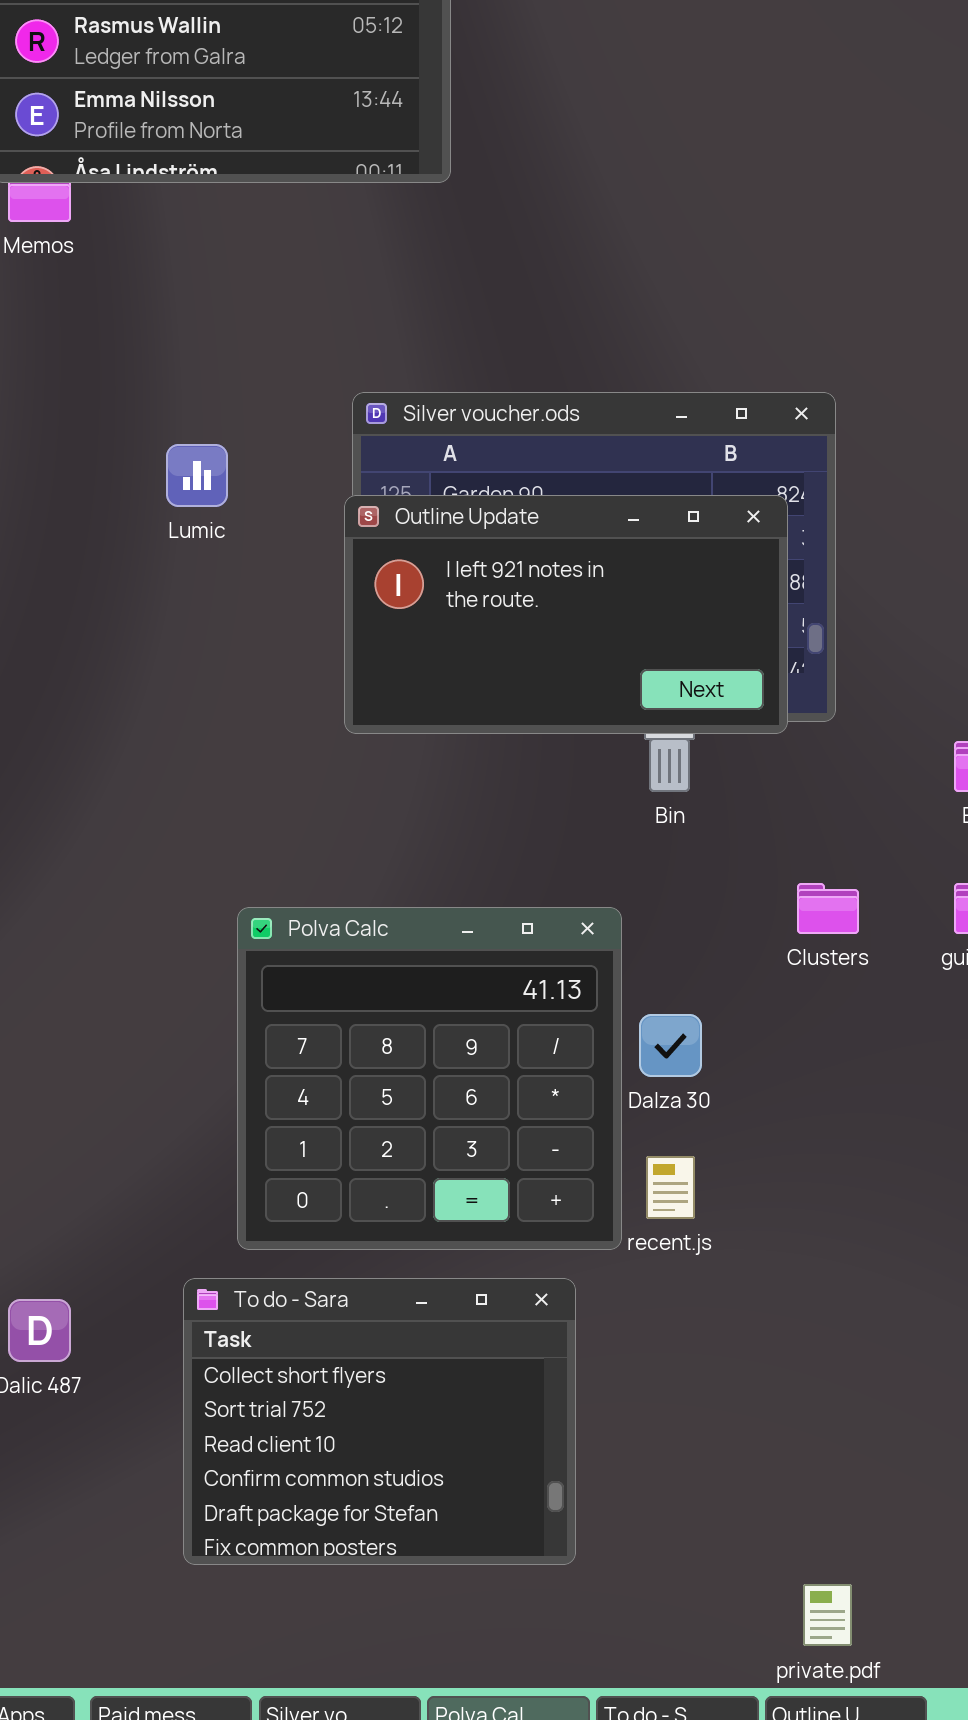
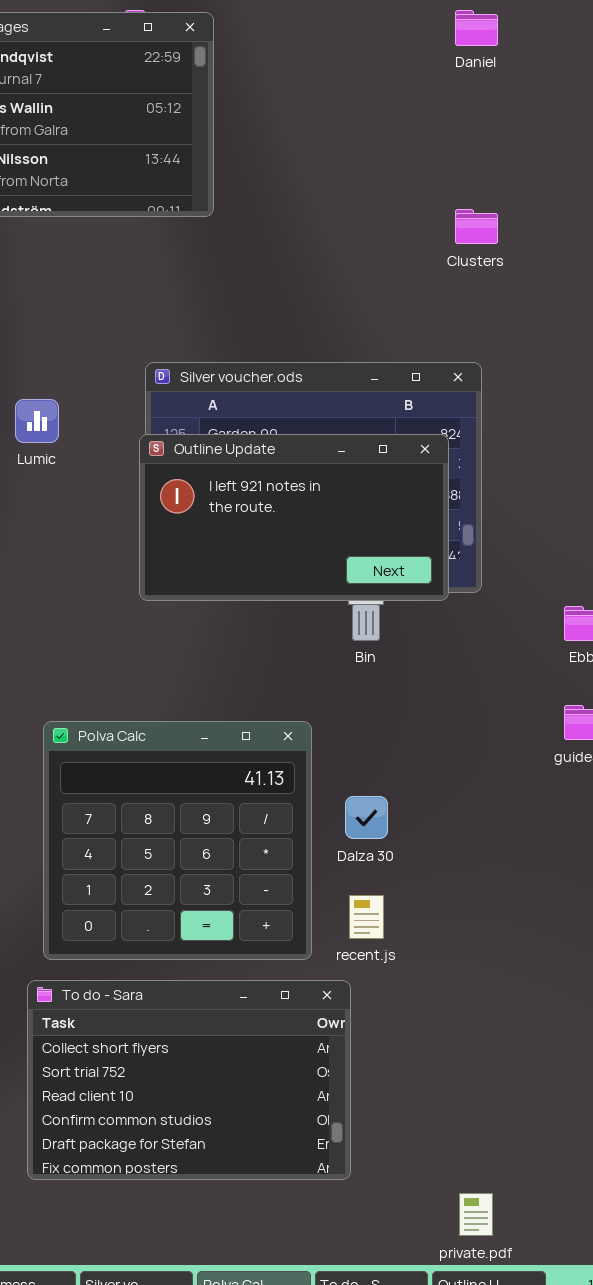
Clusters: [797,883,859,934] -> [455,209,498,244], moved
Polva Calc: [237,907,622,1250] -> [43,721,312,960], moved
To do - Sara: [183,1278,576,1565] -> [27,980,351,1180], resized

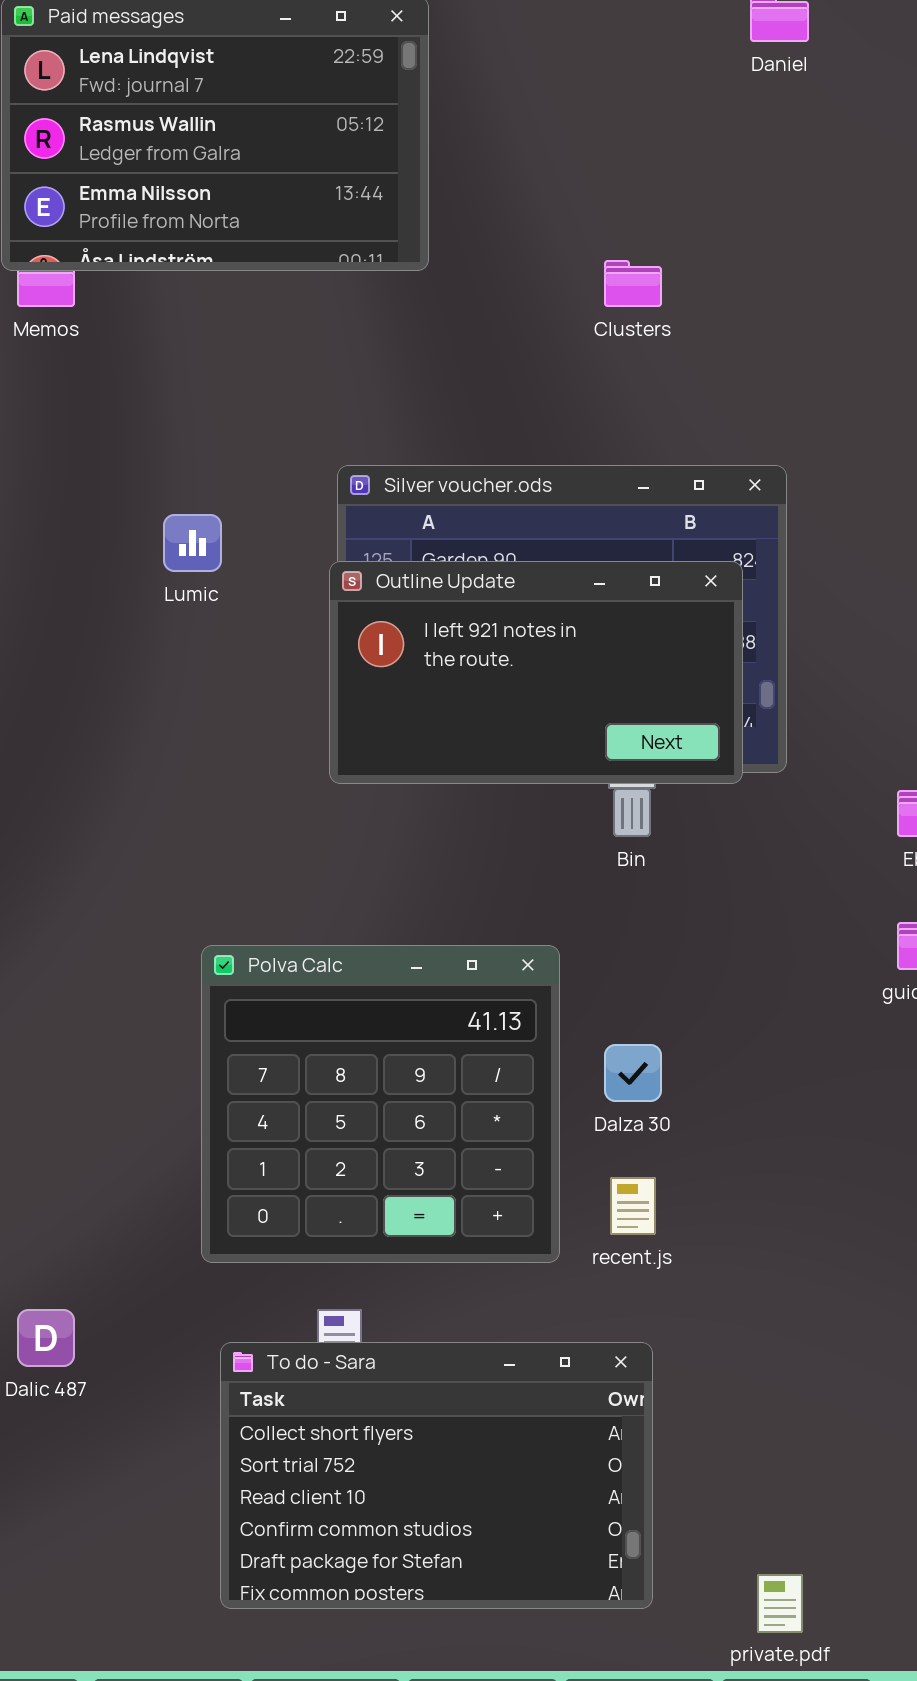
Clusters: [455,209,498,244] -> [604,260,662,307], moved
To do - Sara: [27,980,351,1180] -> [220,1342,653,1609], moved

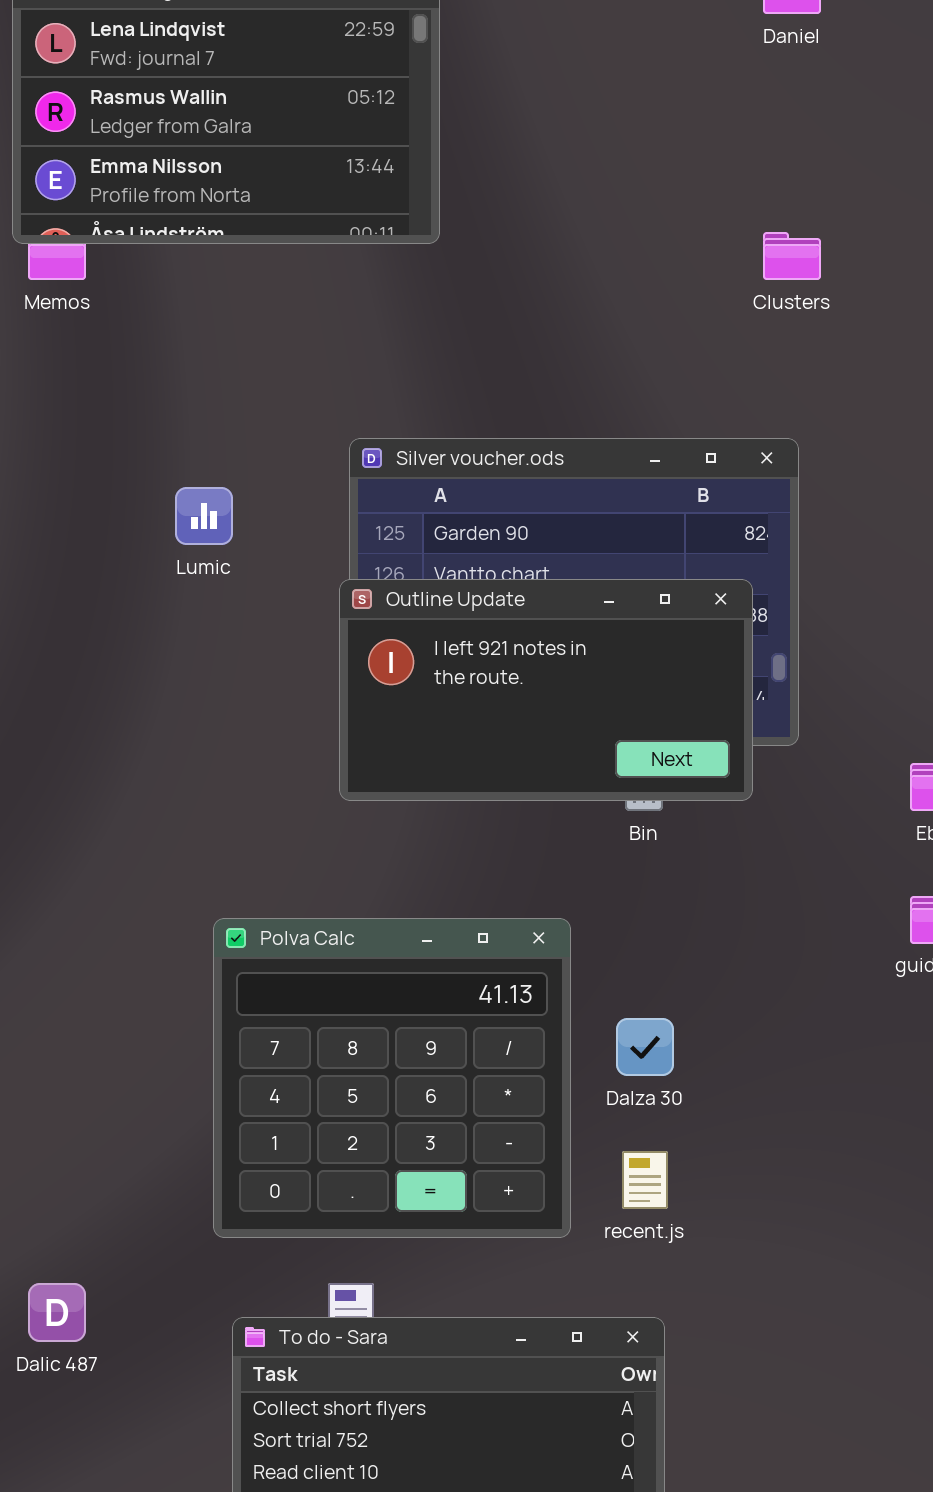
Clusters: [604,260,662,307] -> [763,232,821,280], moved
Outline Update: [329,561,743,784] -> [339,579,753,801], moved

